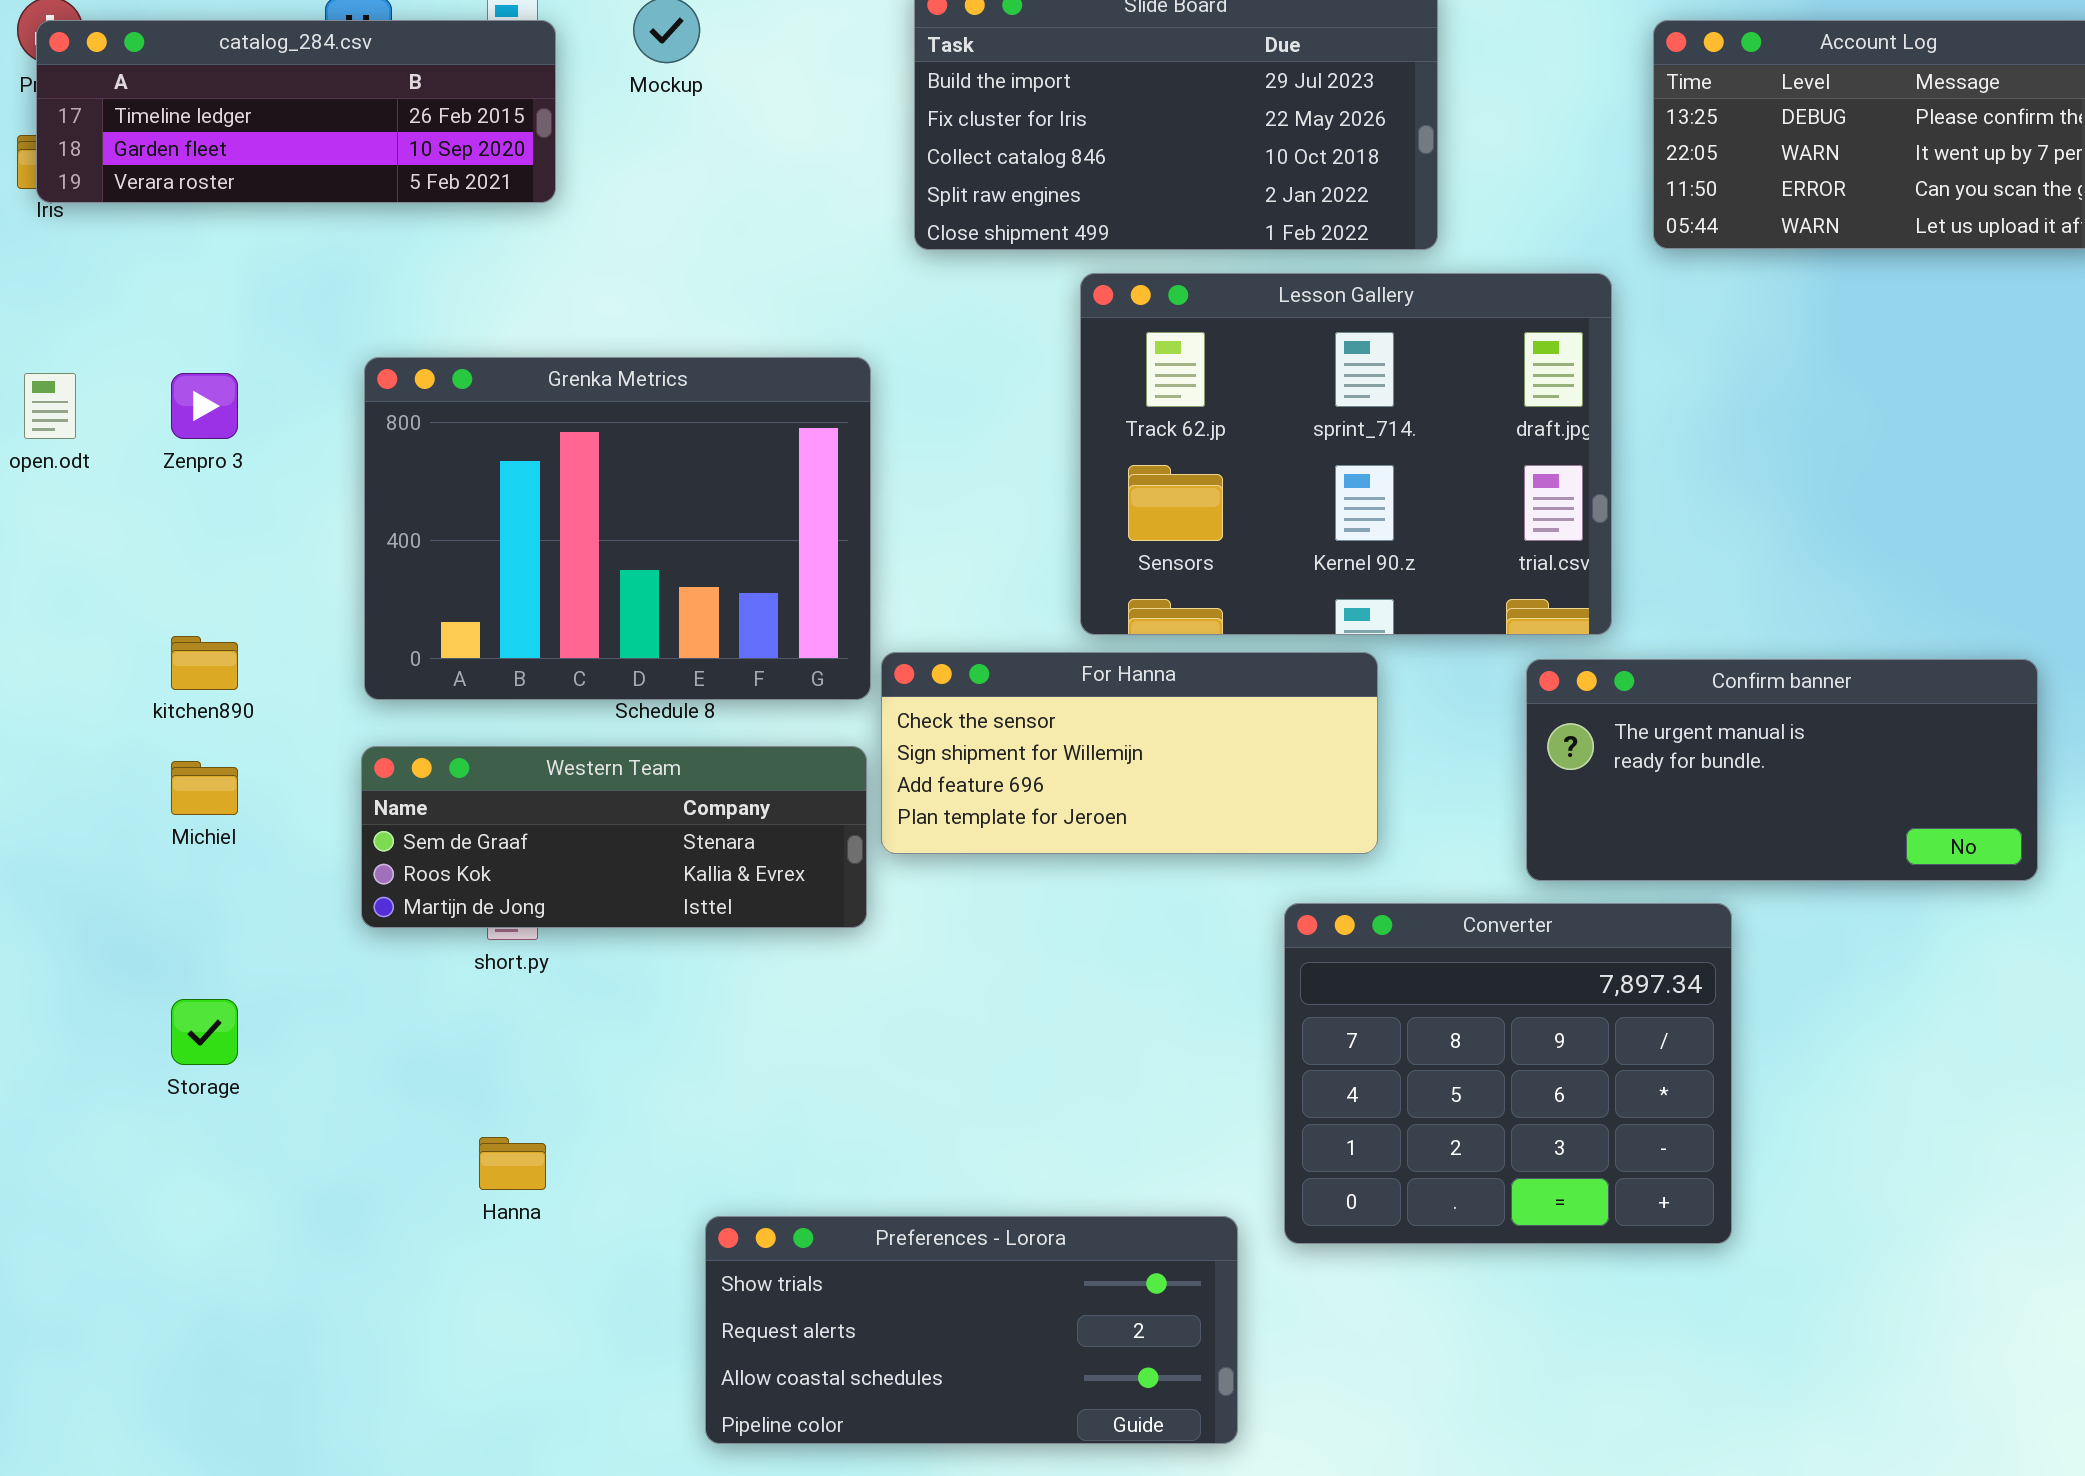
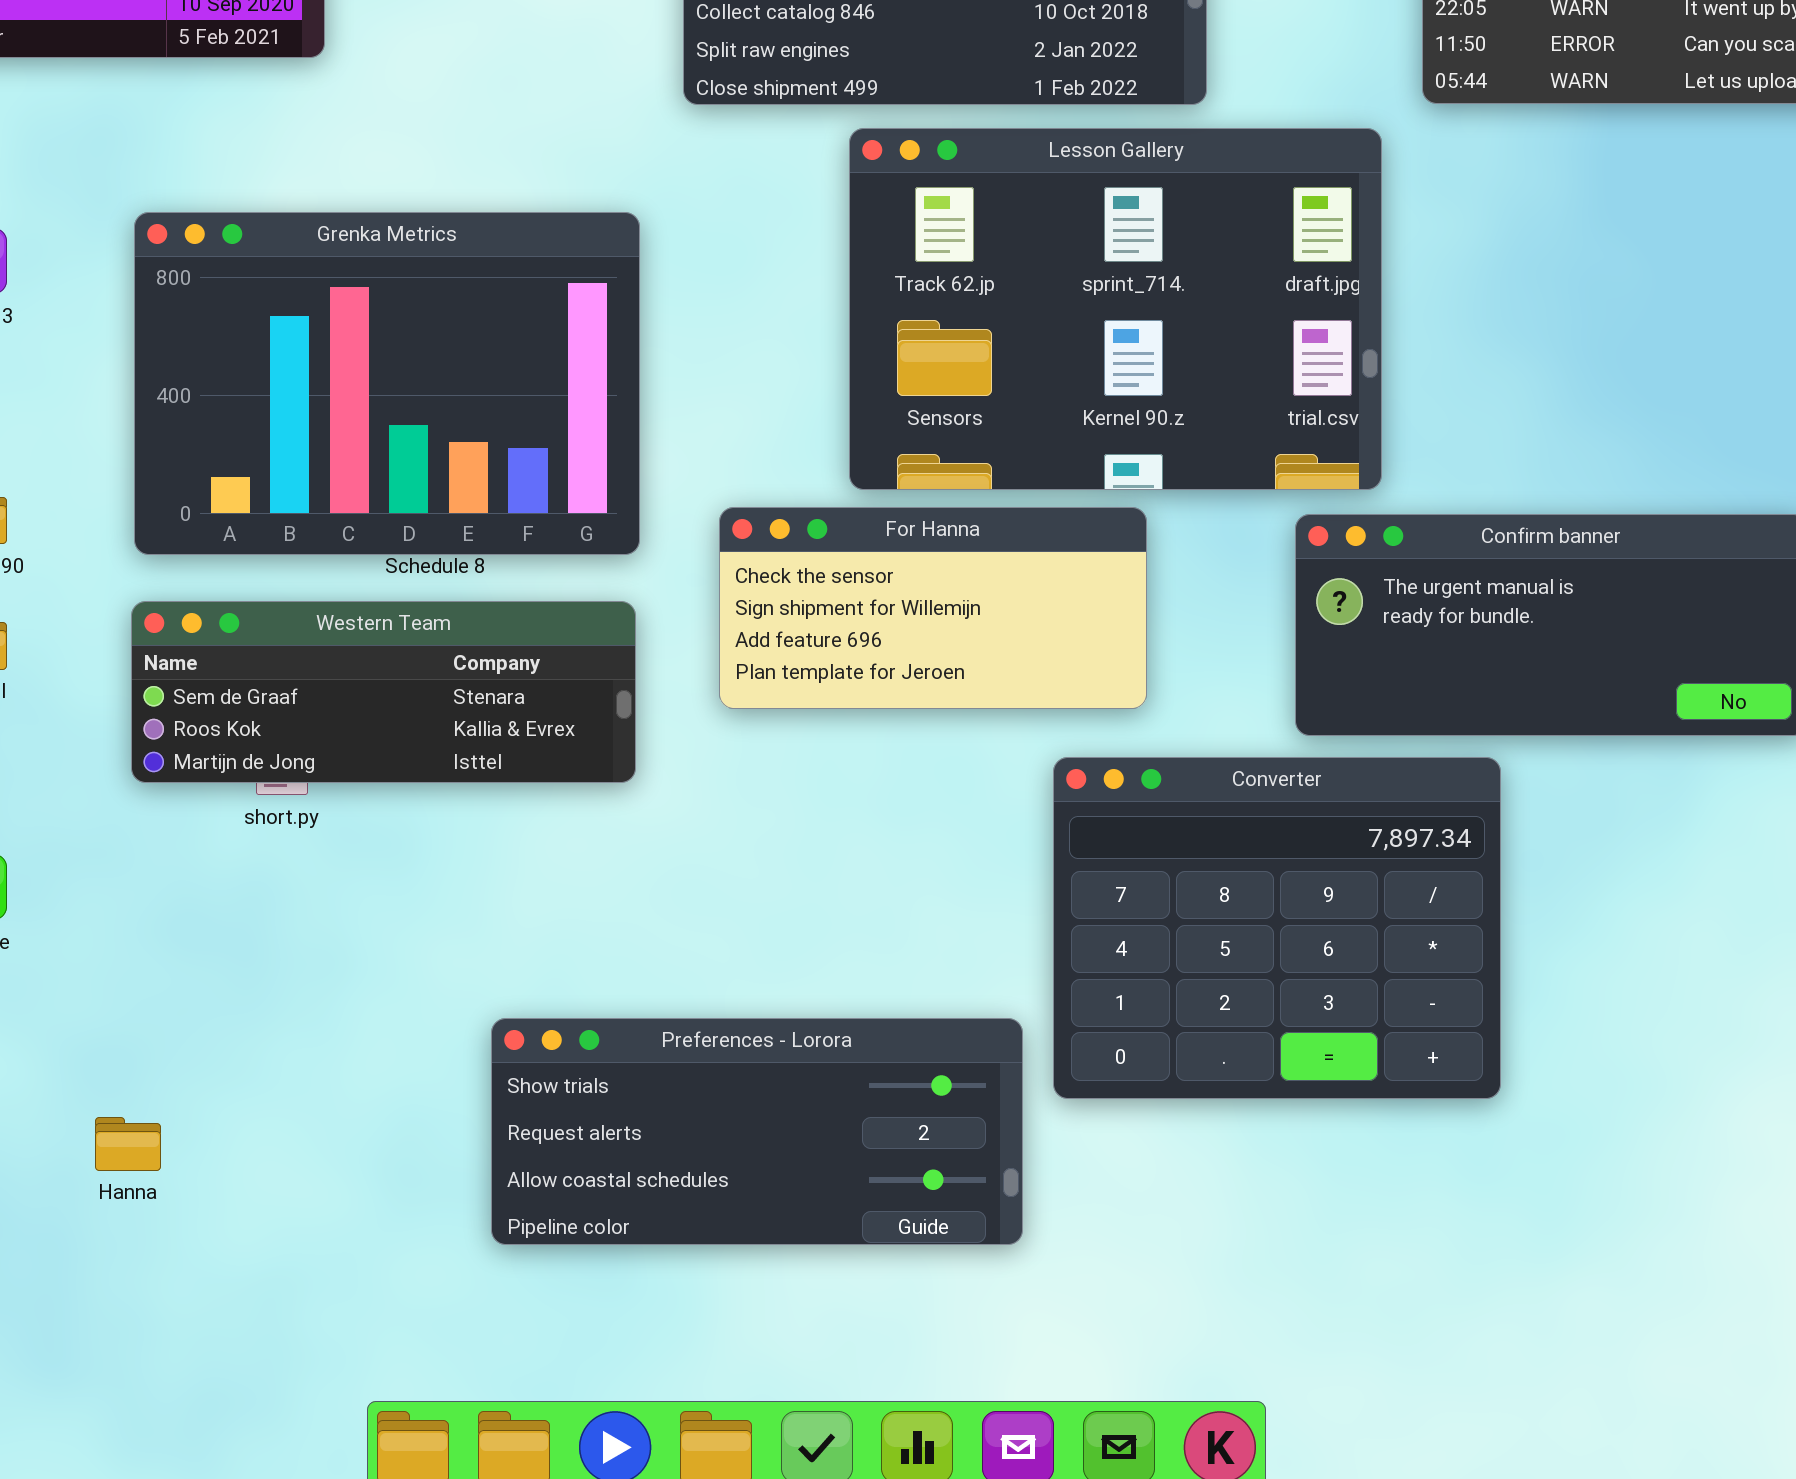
For Hanna: [881,652,1378,854] -> [719,507,1147,709], resized
Hanna: [479,1137,546,1190] -> [95,1117,161,1171], moved
Preferences - Lorora: [705,1216,1238,1444] -> [491,1018,1023,1245], moved

